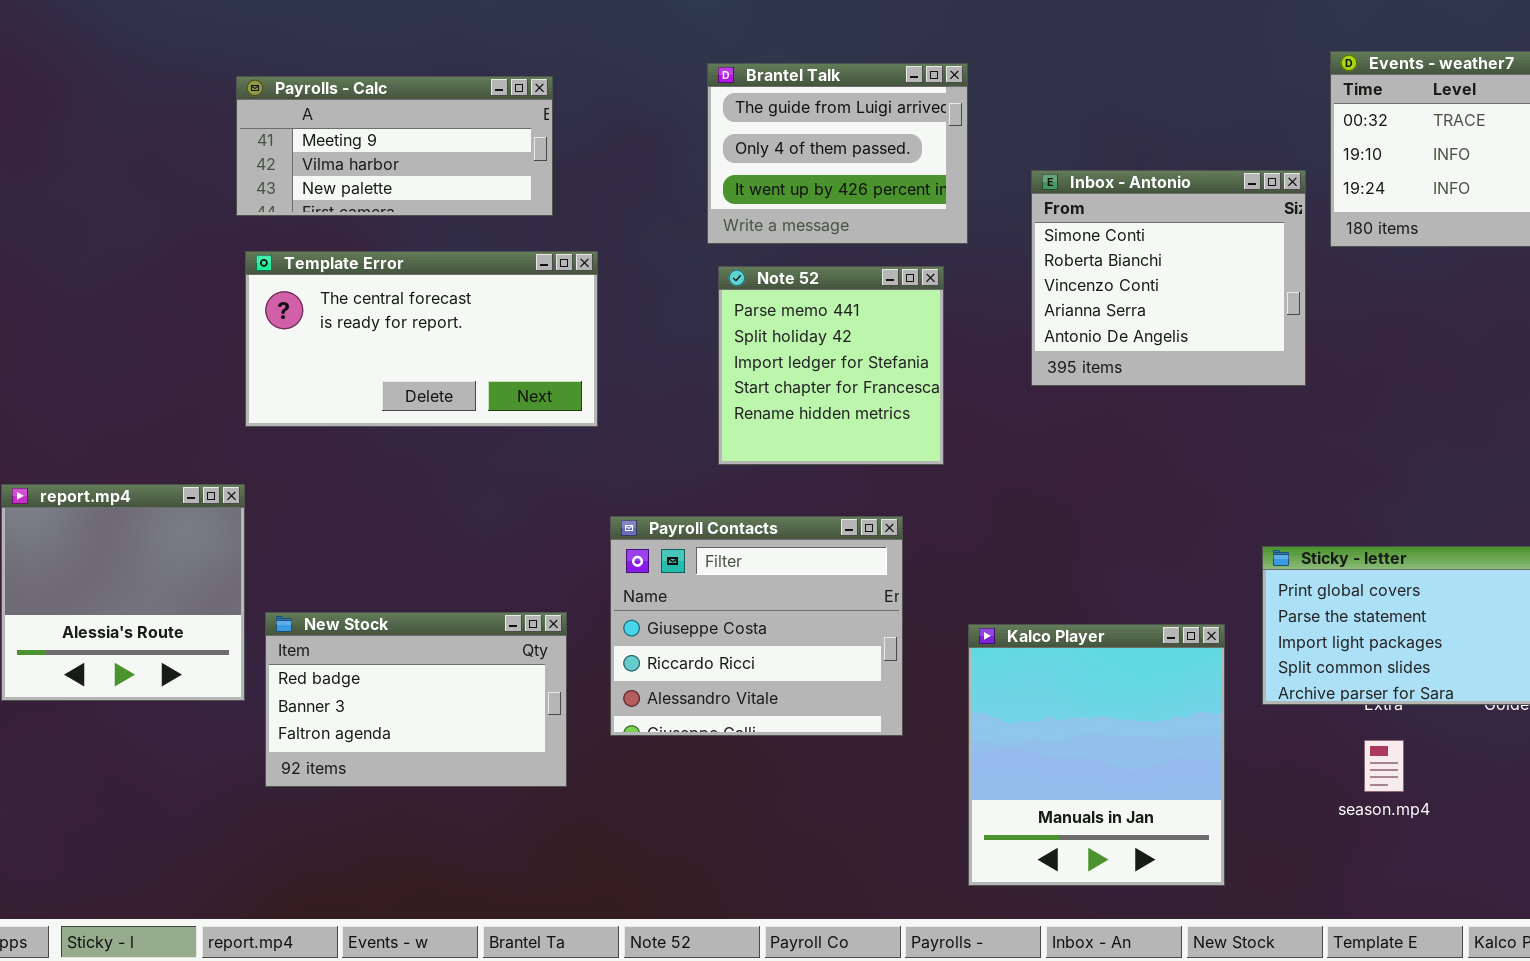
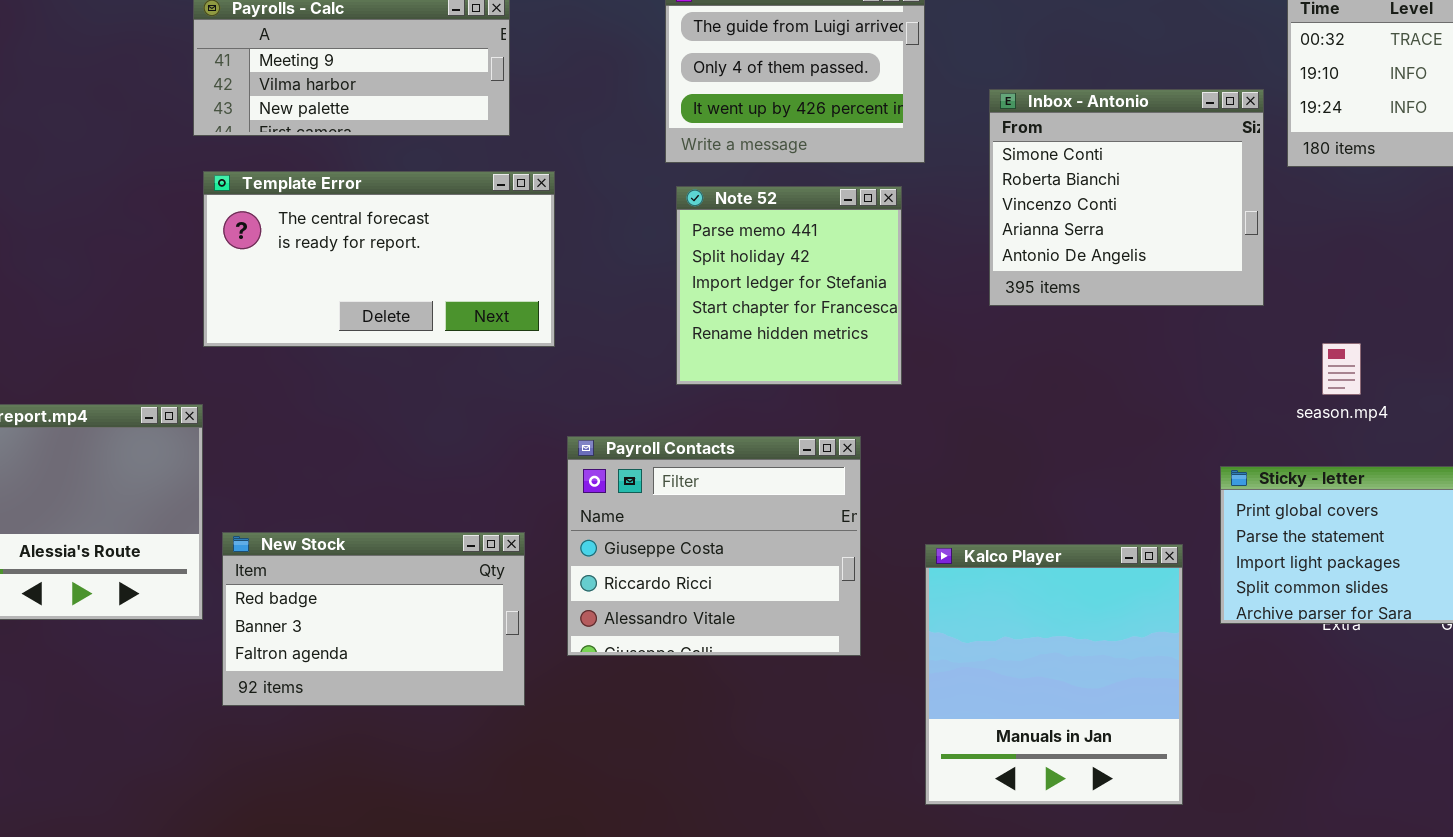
season.mp4: [1364,740,1404,792] -> [1322,343,1361,395], moved

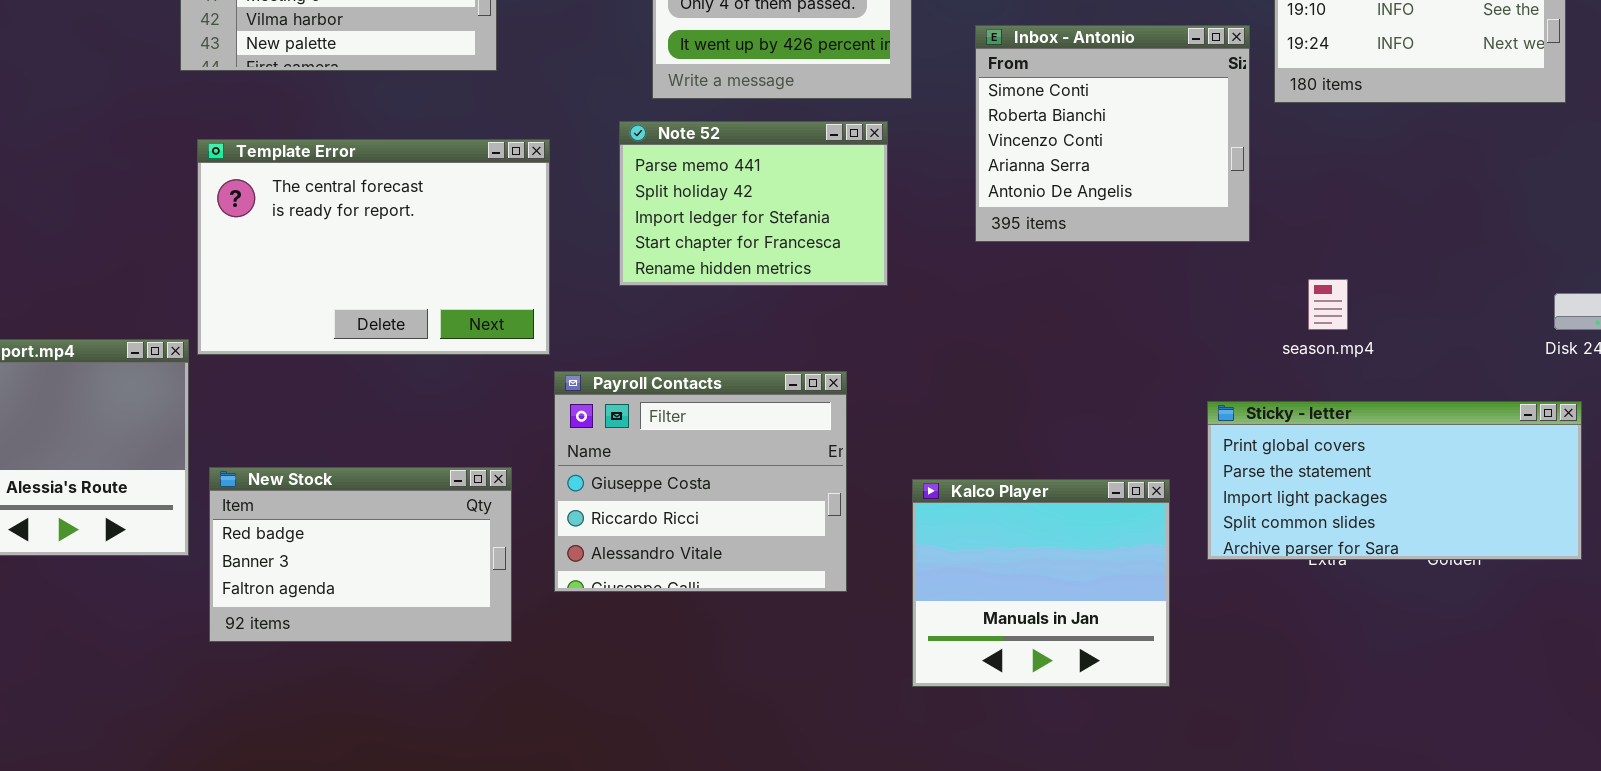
Template Error: [203,171,555,347] -> [197,139,550,355], moved, resized
Note 52: [676,186,902,385] -> [619,121,888,286], resized
Kalco Player: [925,544,1183,805] -> [912,479,1170,687], resized

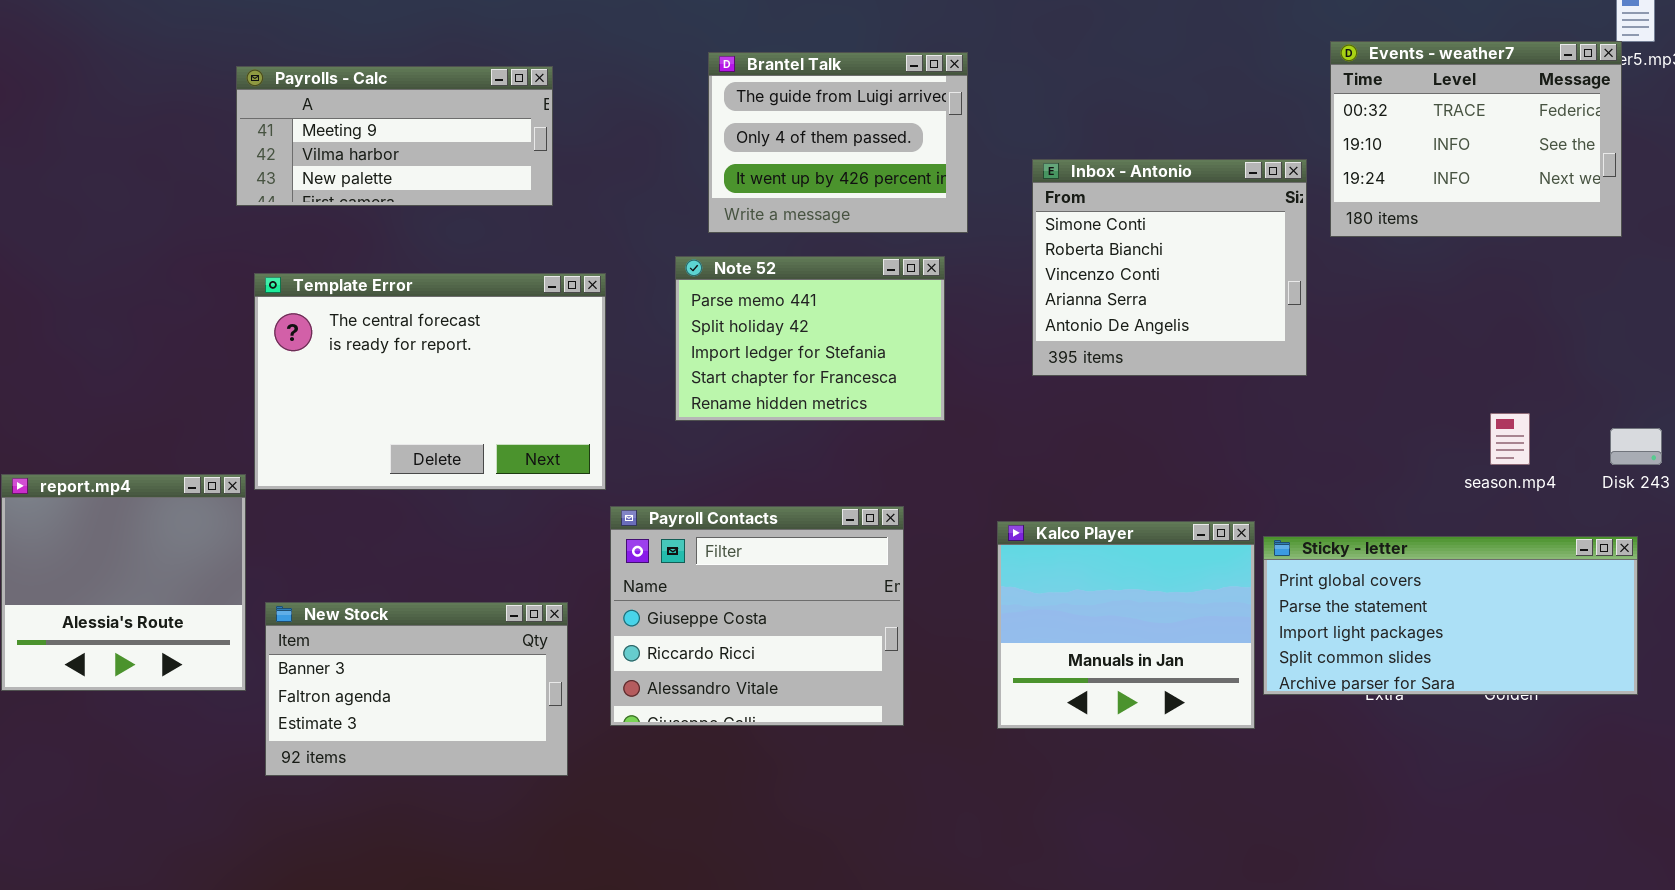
season.mp4: [1308,279,1348,330] -> [1490,413,1530,465], moved
New Stock: [209,467,512,642] -> [265,602,568,776], scrolled down 1 row
Kalco Player: [912,479,1170,687] -> [997,521,1255,729], moved

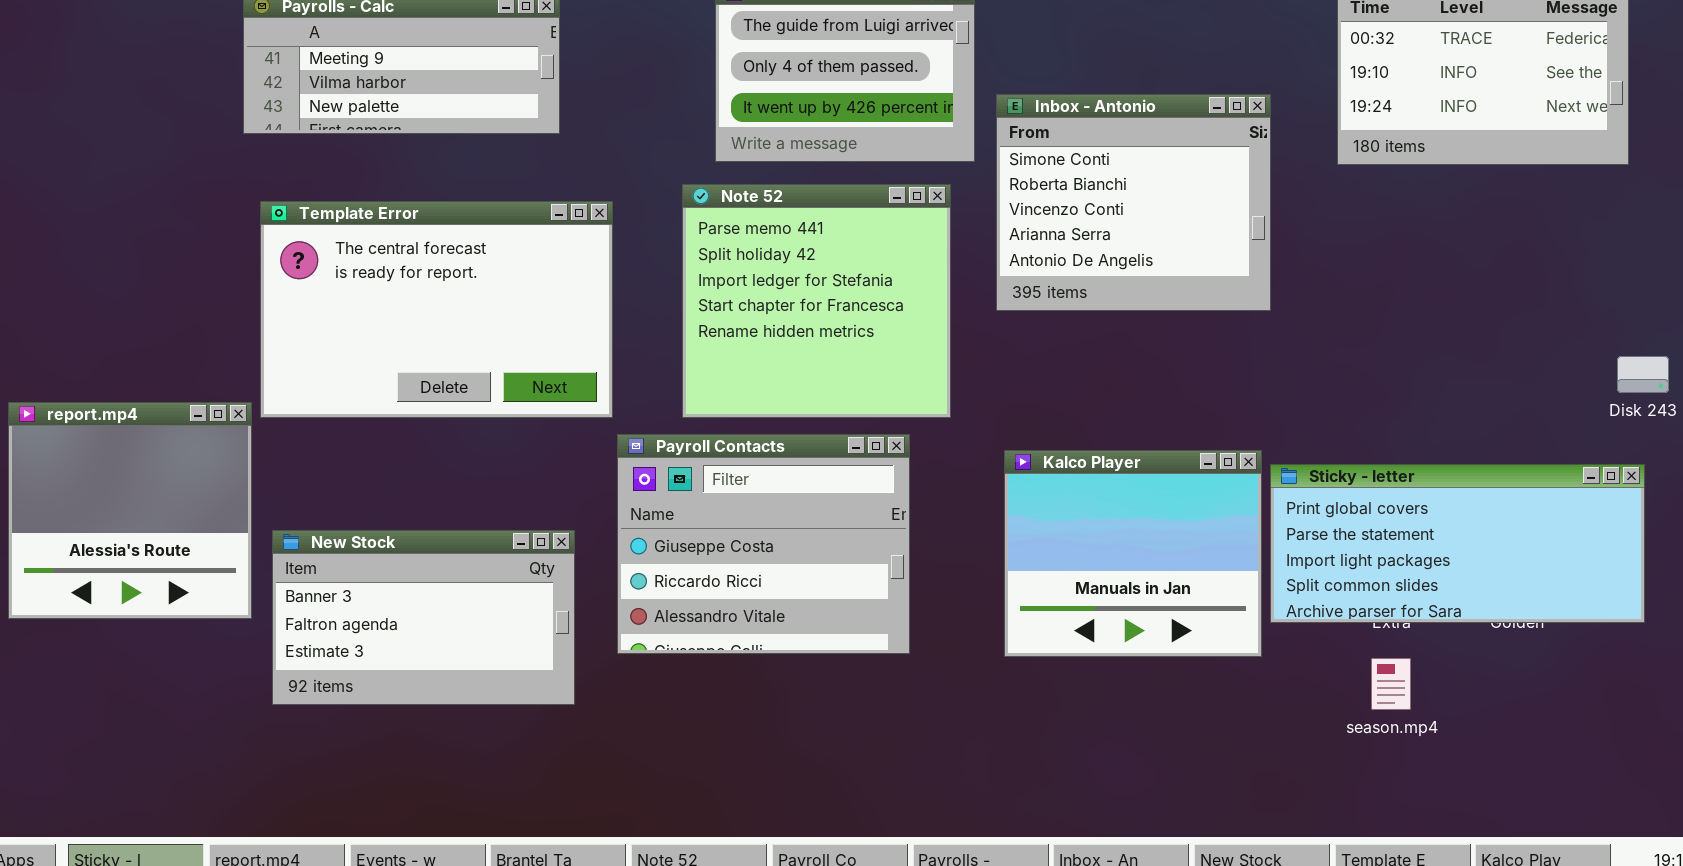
Inbox - Antonio: [1032,159,1307,376] -> [996,94,1271,311], moved
Note 52: [675,256,945,421] -> [682,184,951,418], resized
season.mp4: [1490,413,1530,465] -> [1371,658,1411,710], moved

